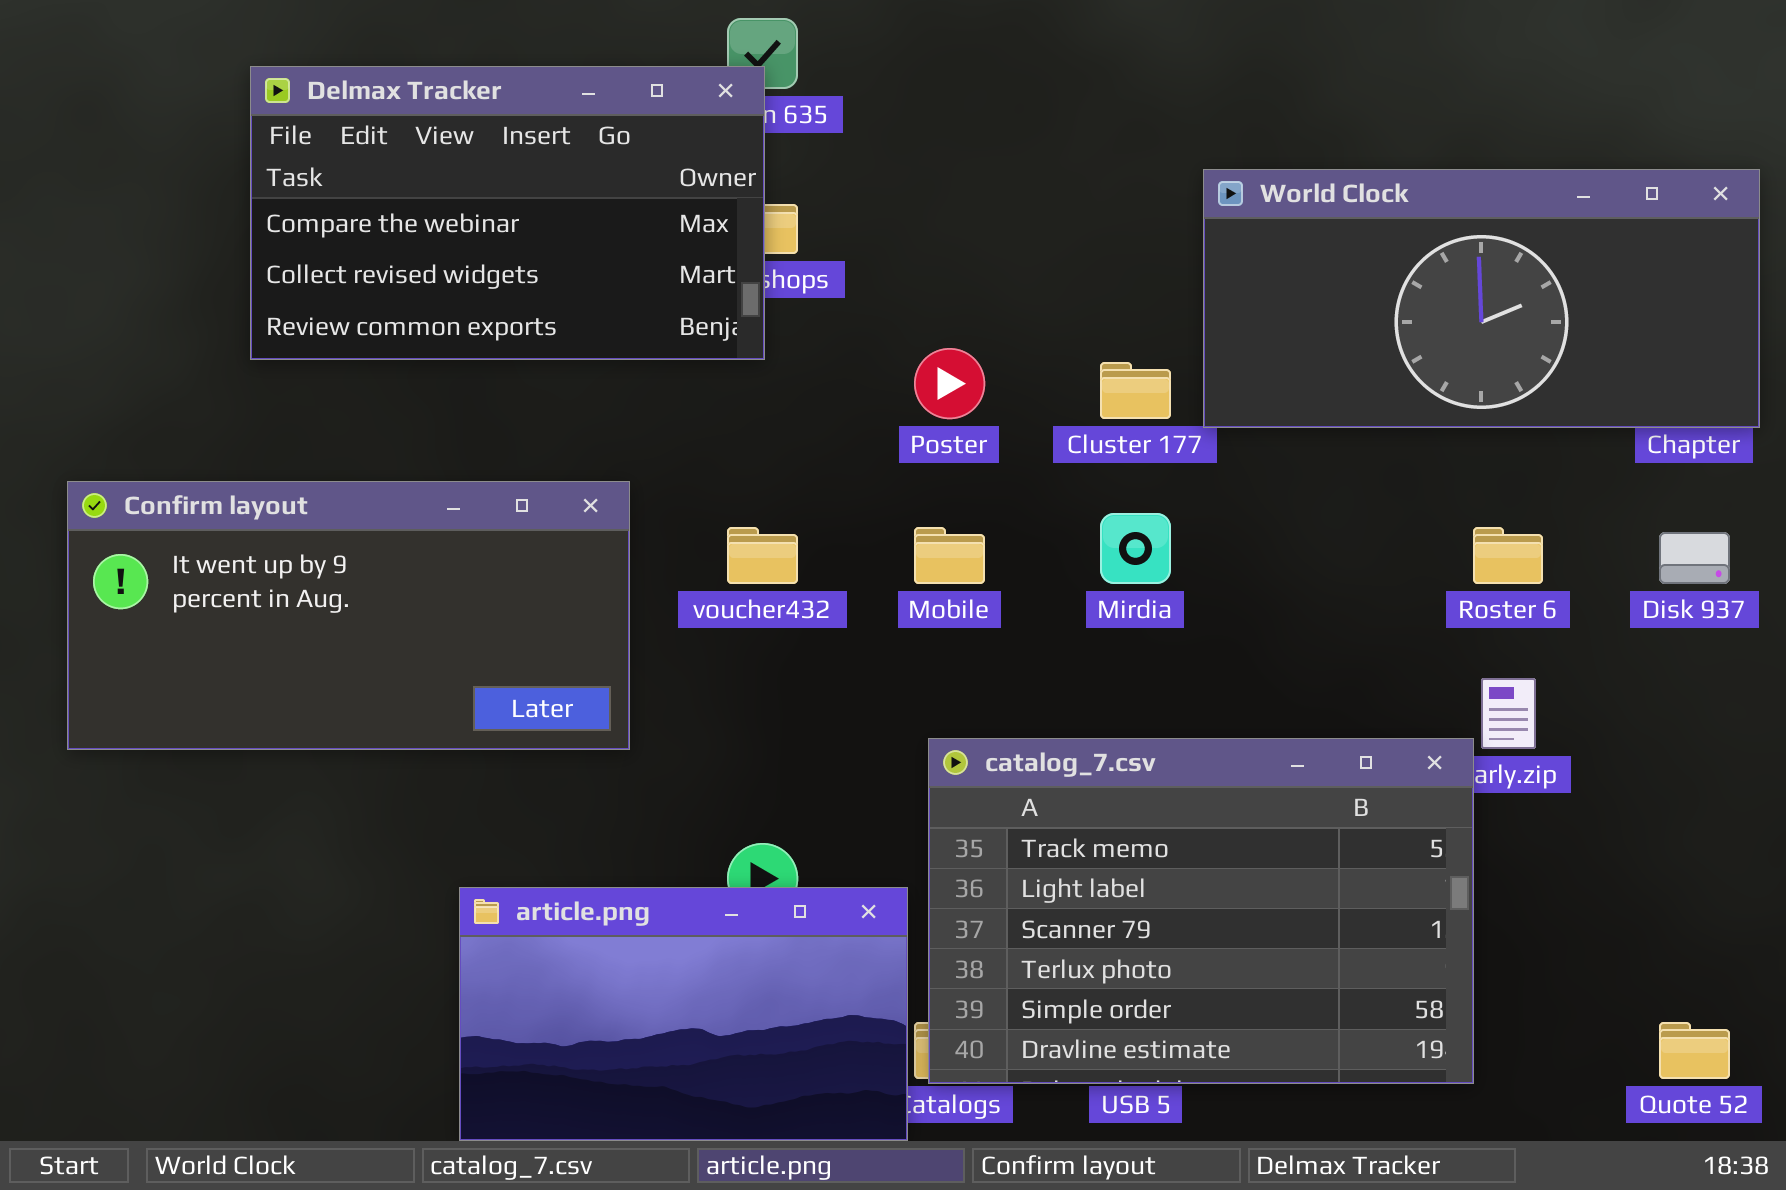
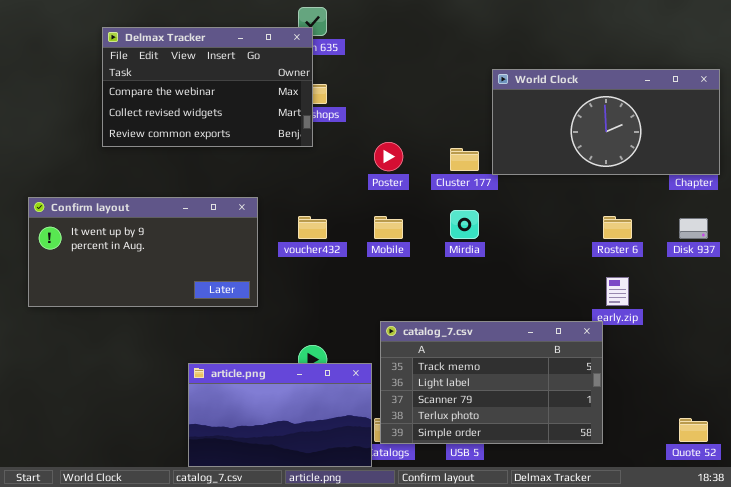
catalog_7.csv: [928,738,1474,1084] -> [380,321,603,444], resized

